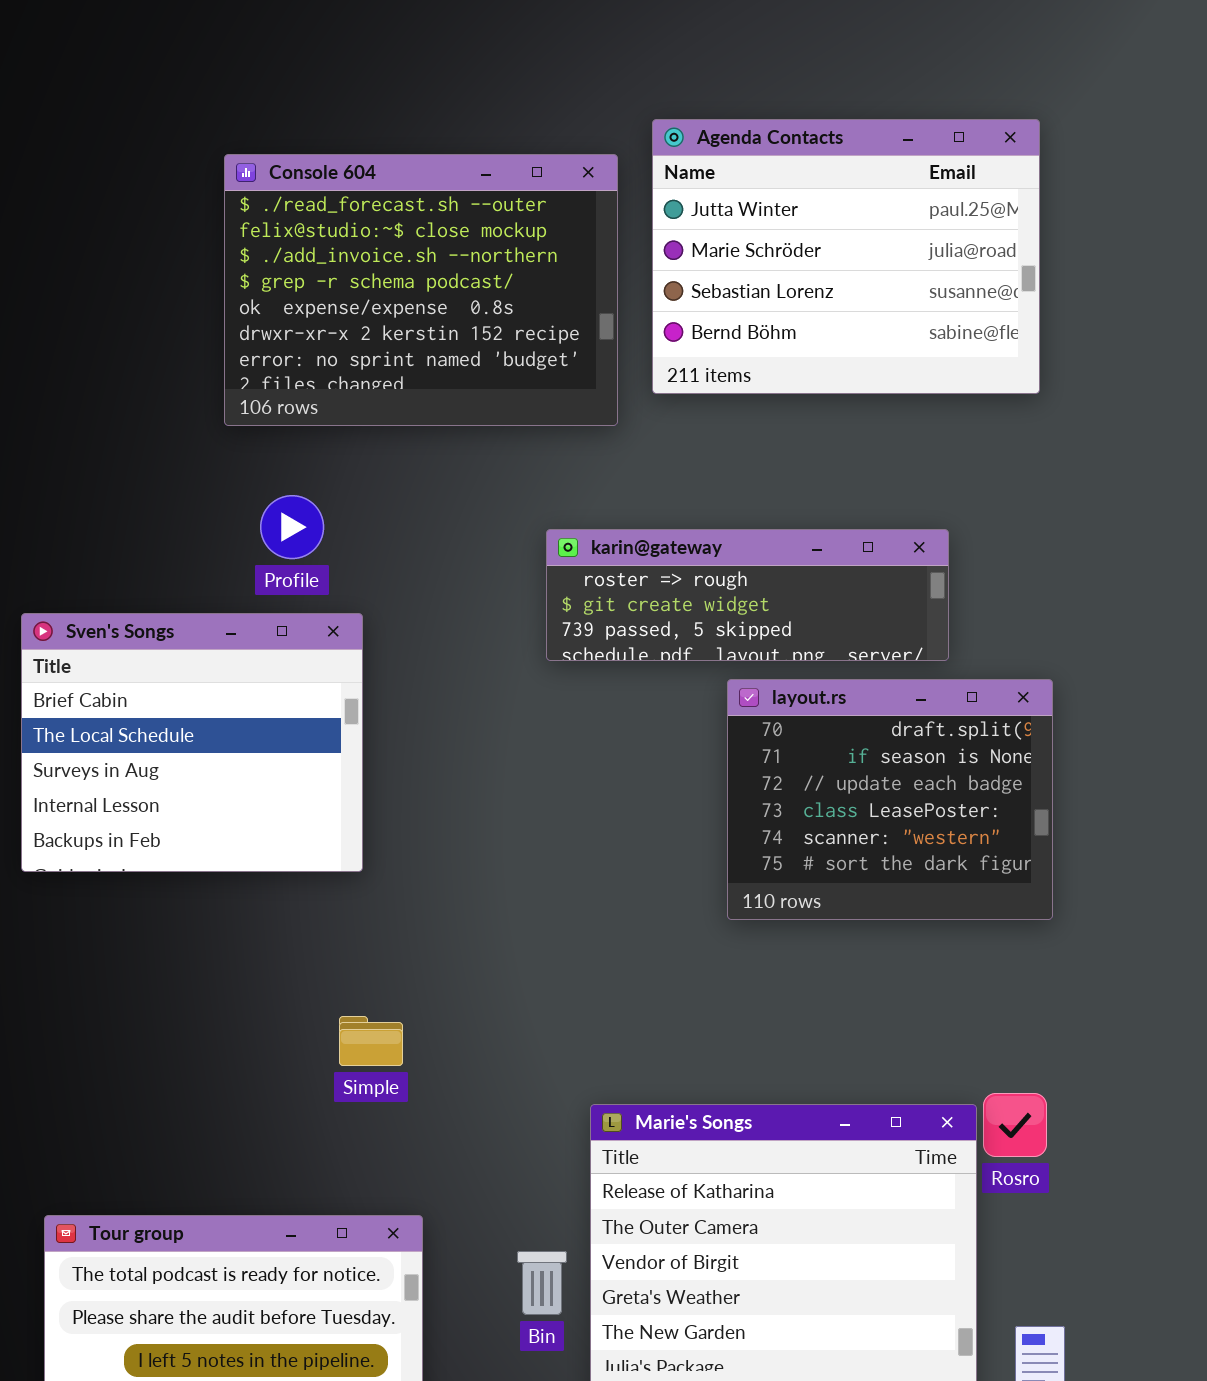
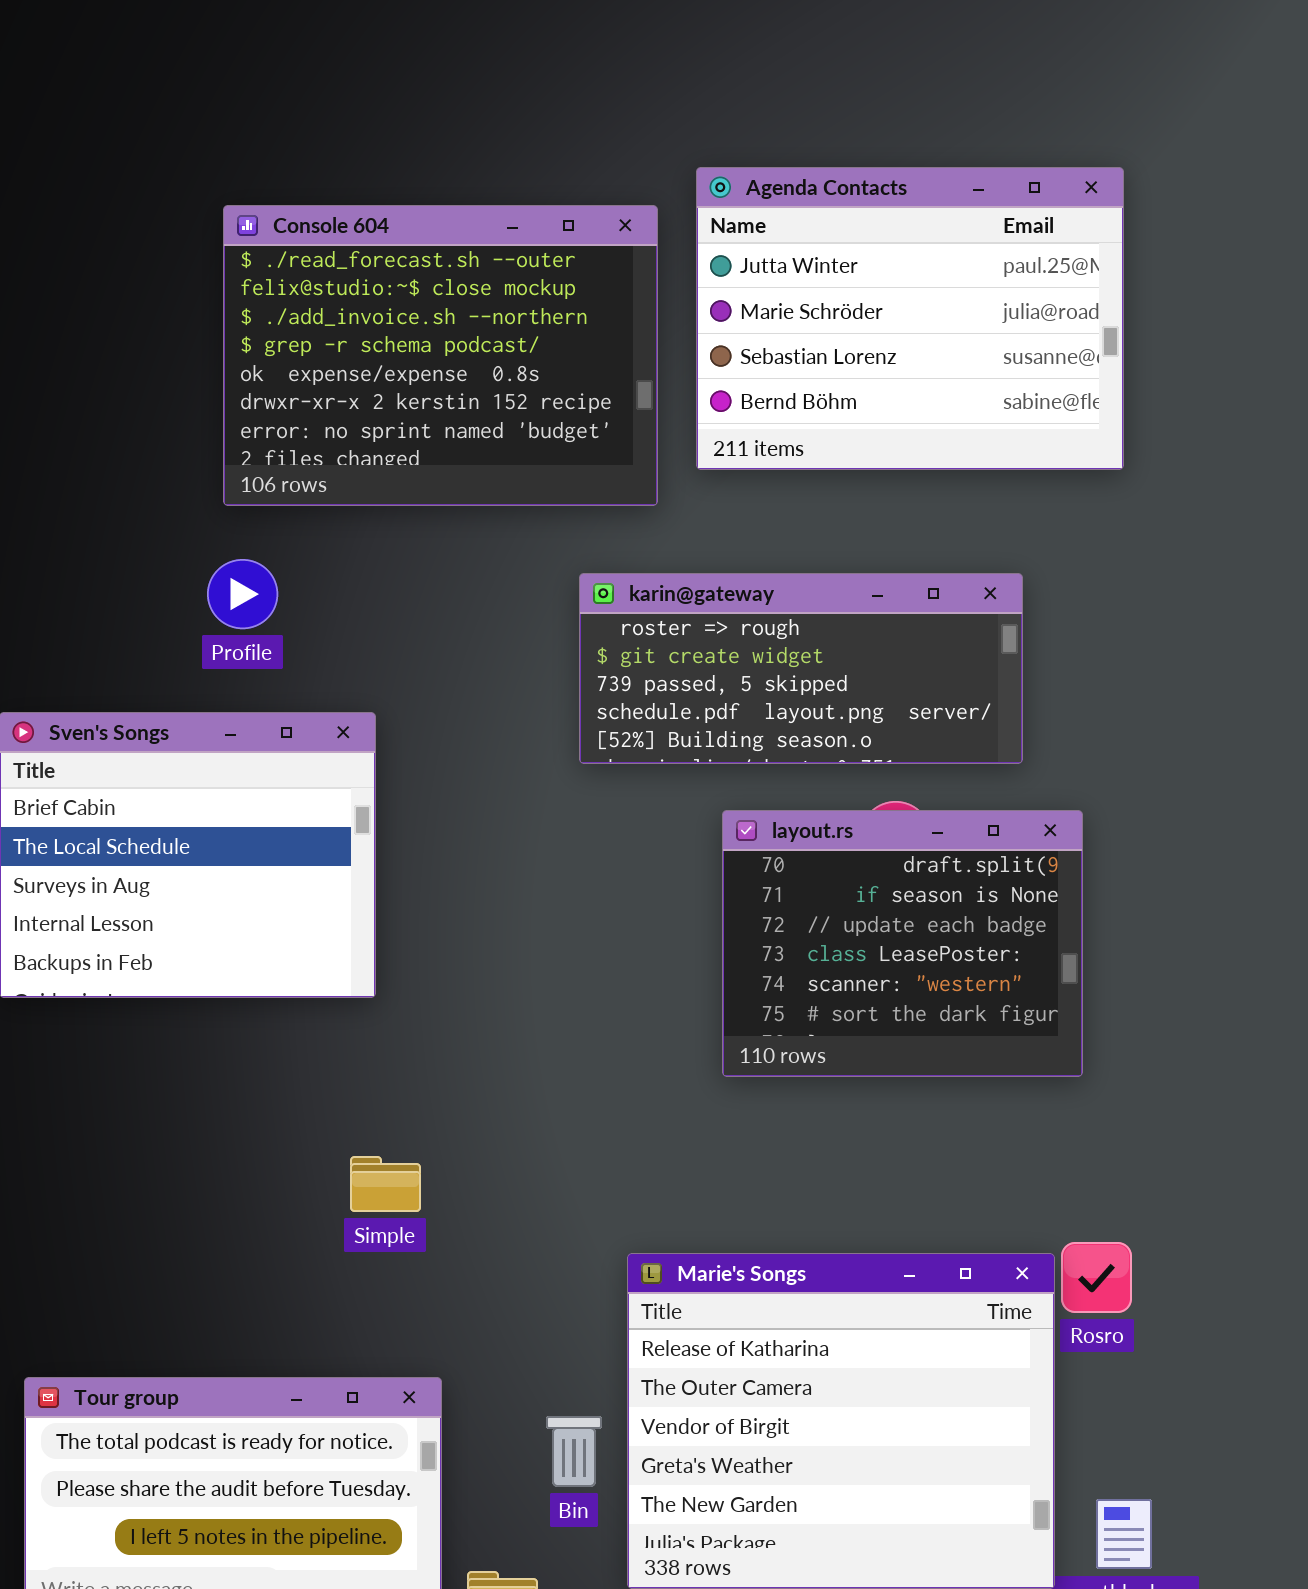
Profile: [260,495,324,559] -> [207,559,278,629], moved
karin@gateway: [546,529,949,661] -> [579,573,1023,764], resized
layout.rs: [727,679,1053,920] -> [722,810,1083,1077], moved

